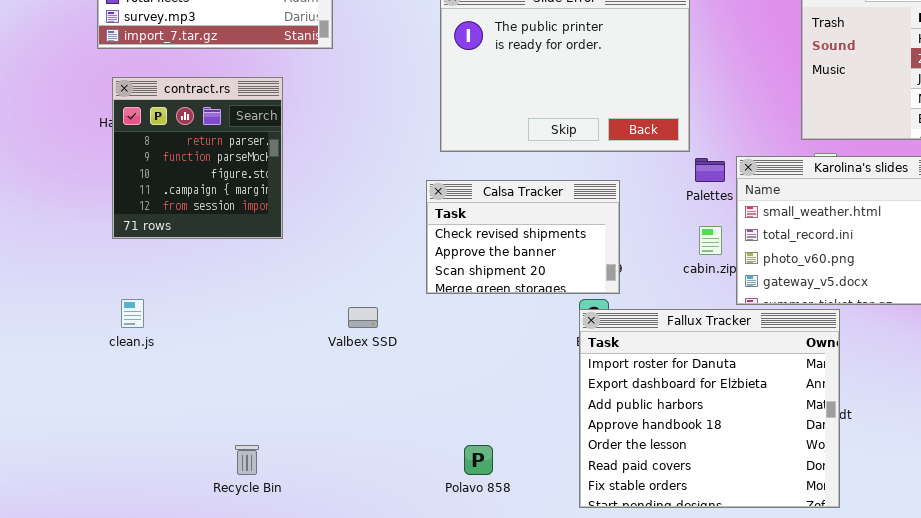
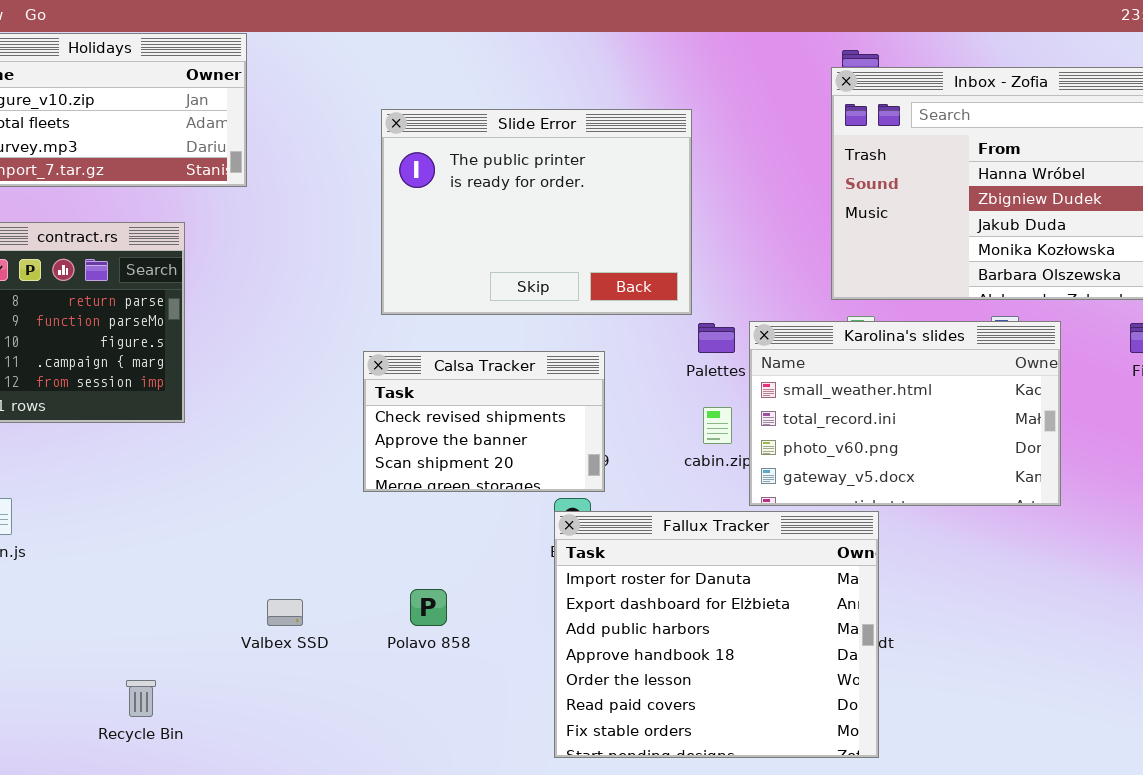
Valbex SSD: [348,307,378,328] -> [267,599,303,626], moved
Polavo 858: [464,445,493,475] -> [410,589,447,626], moved

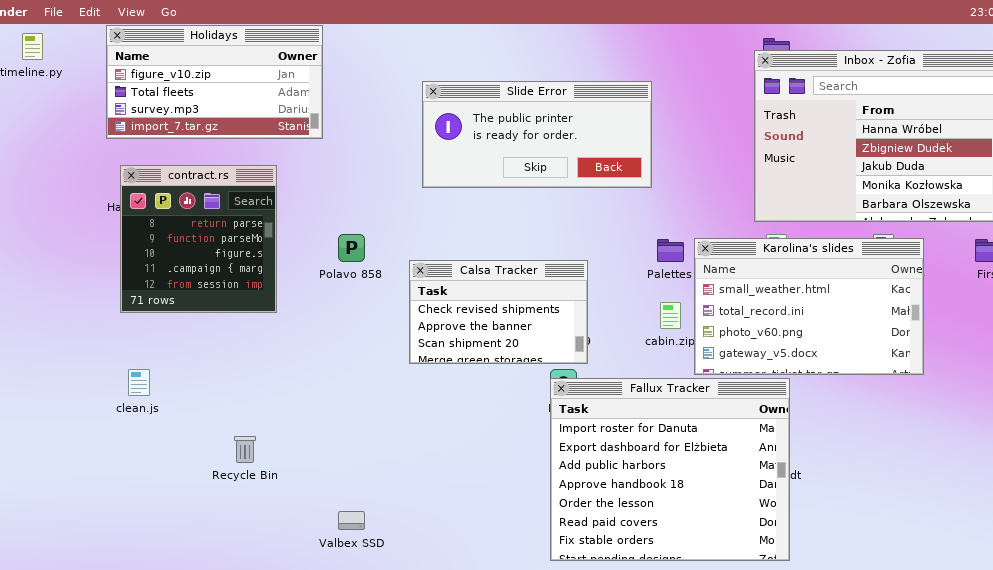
Slide Error: [381,109,692,315] -> [422,81,652,188], resized
Polavo 858: [410,589,447,626] -> [338,234,365,262], moved
Valbex SSD: [267,599,303,626] -> [338,511,365,530], moved
Recycle Bin: [126,680,156,717] -> [234,436,256,463], moved

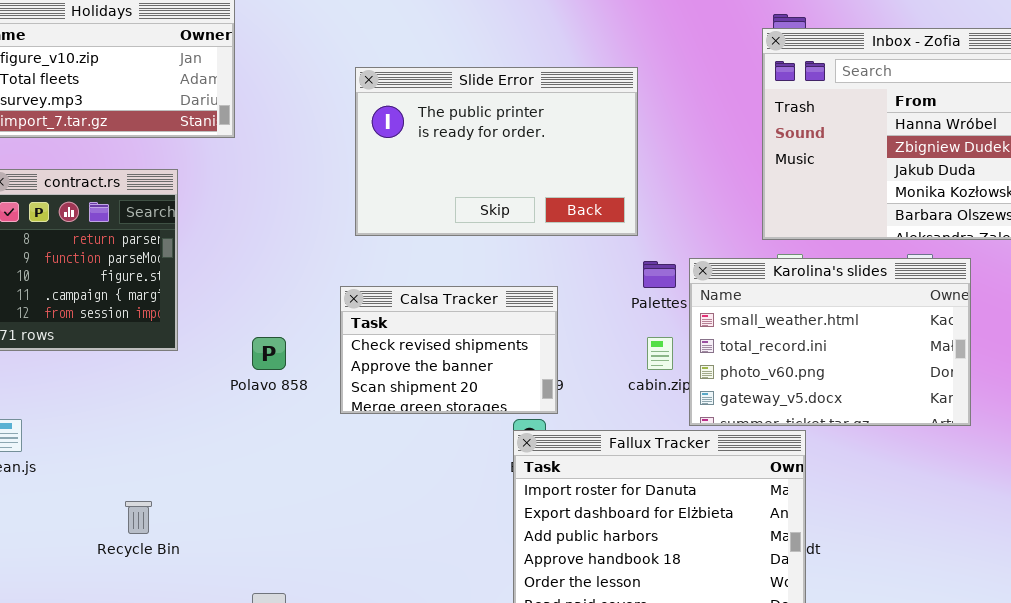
Slide Error: [422,81,652,188] -> [355,67,638,236], resized
Polavo 858: [338,234,365,262] -> [252,337,286,370], moved

